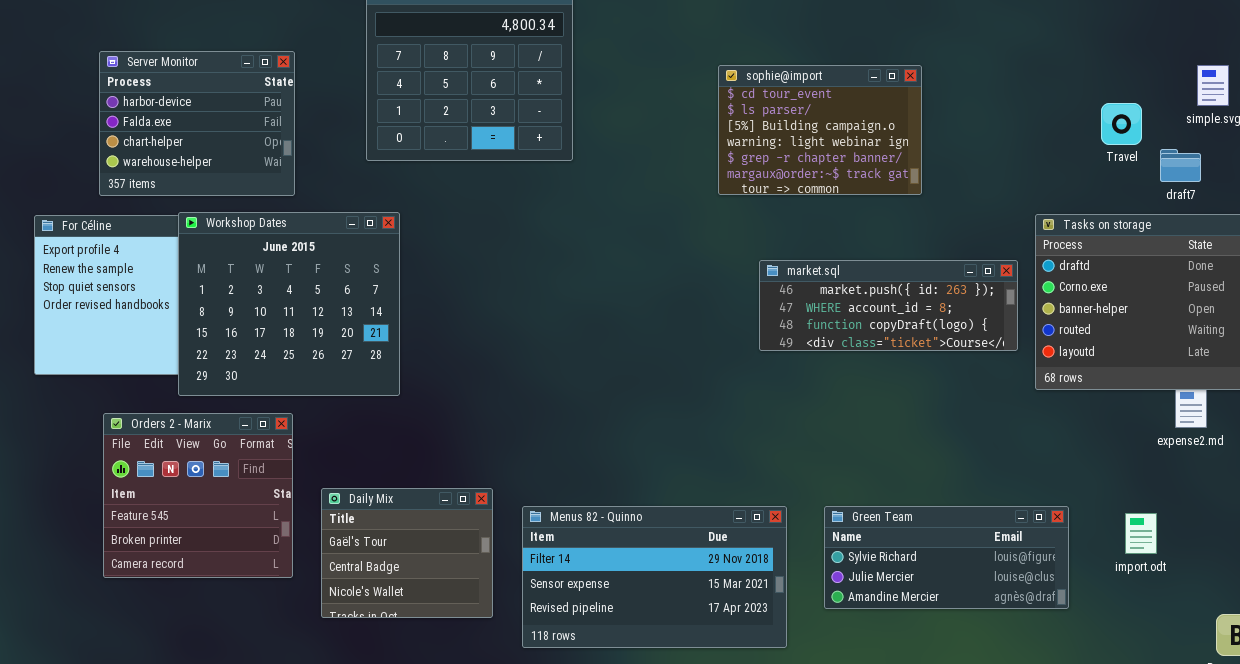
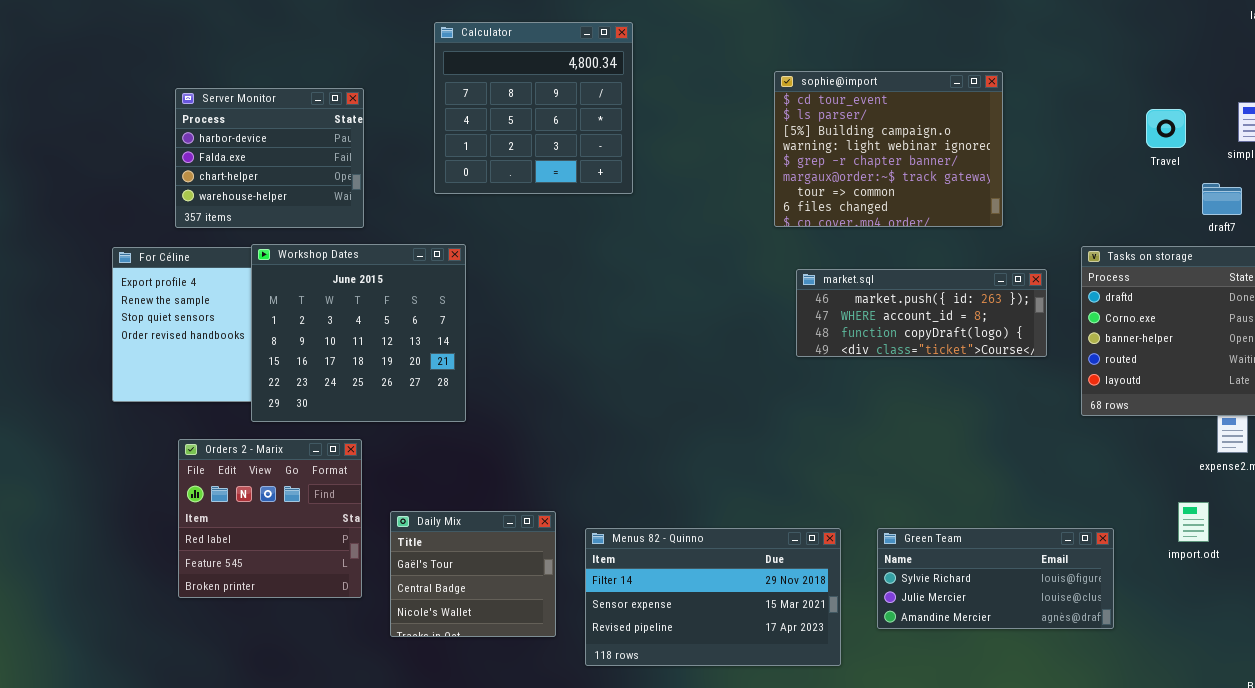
sophie@import: [718,65,922,195] -> [774,71,1003,227], resized
Travel: [1101,103,1142,145] -> [1146,109,1186,148], moved
market.sql: [759,260,1018,351] -> [796,269,1047,357], moved
Orders 2 - Marix: [103,413,293,578] -> [178,439,362,598], scrolled up 1 row
import.odt: [1125,513,1157,554] -> [1178,502,1209,542], moved

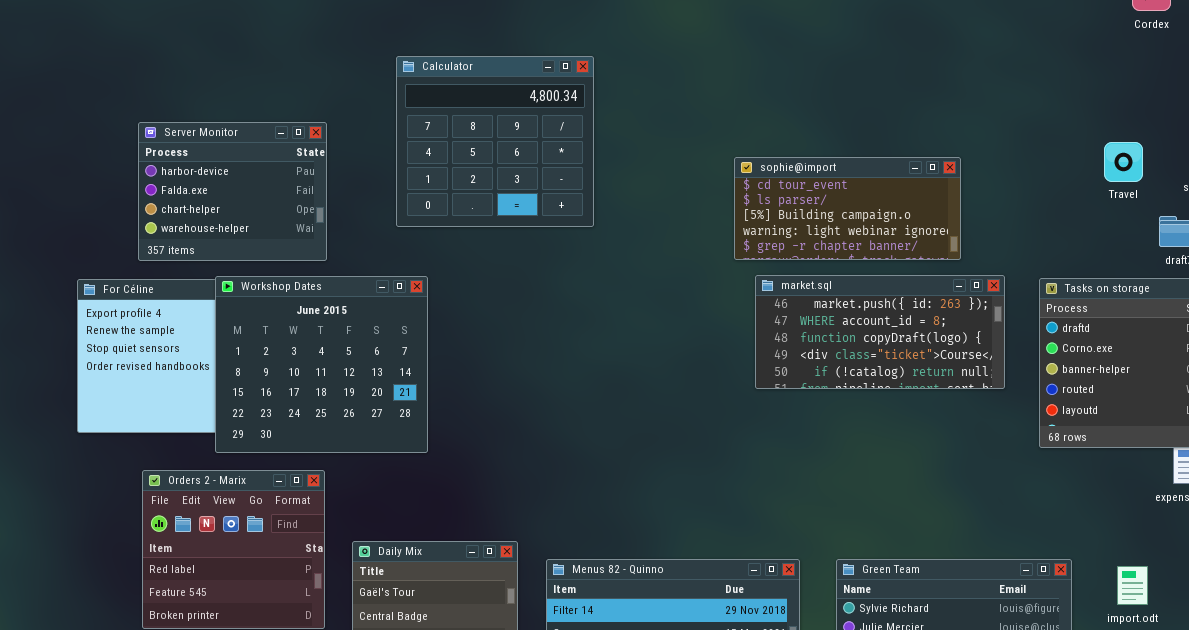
sophie@import: [774,71,1003,227] -> [734,157,961,260], resized
market.sql: [796,269,1047,357] -> [755,275,1005,389], resized
import.odt: [1178,502,1209,542] -> [1117,566,1148,605], moved

